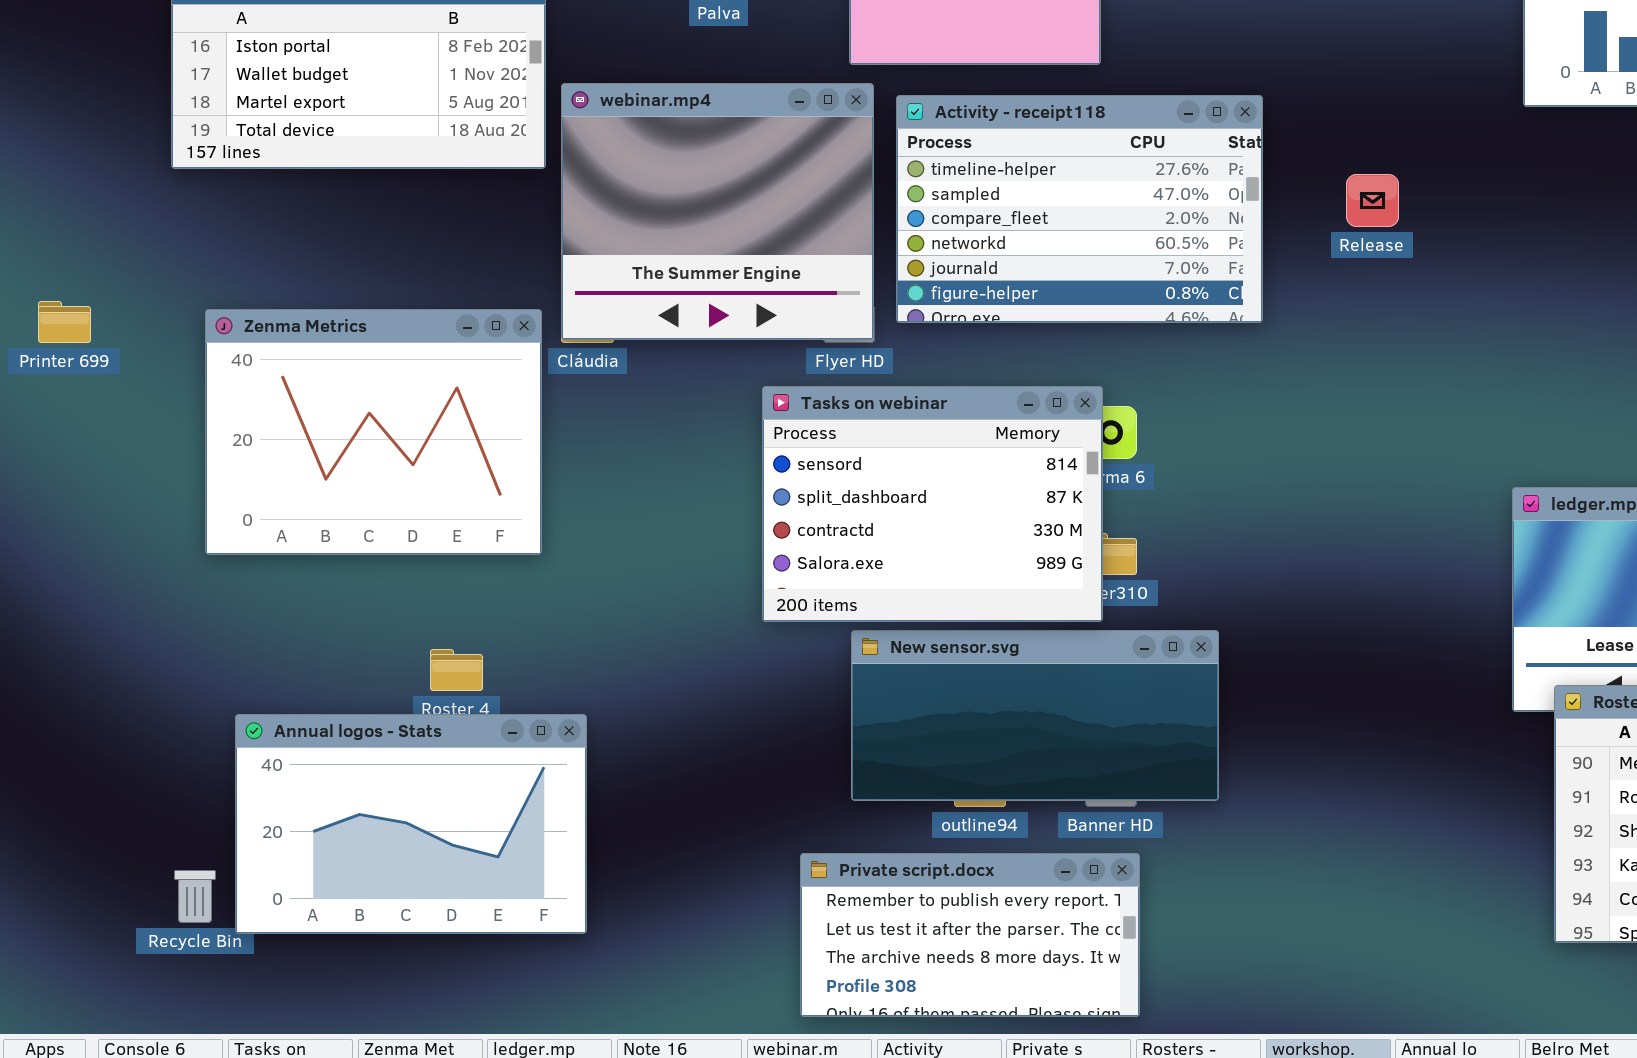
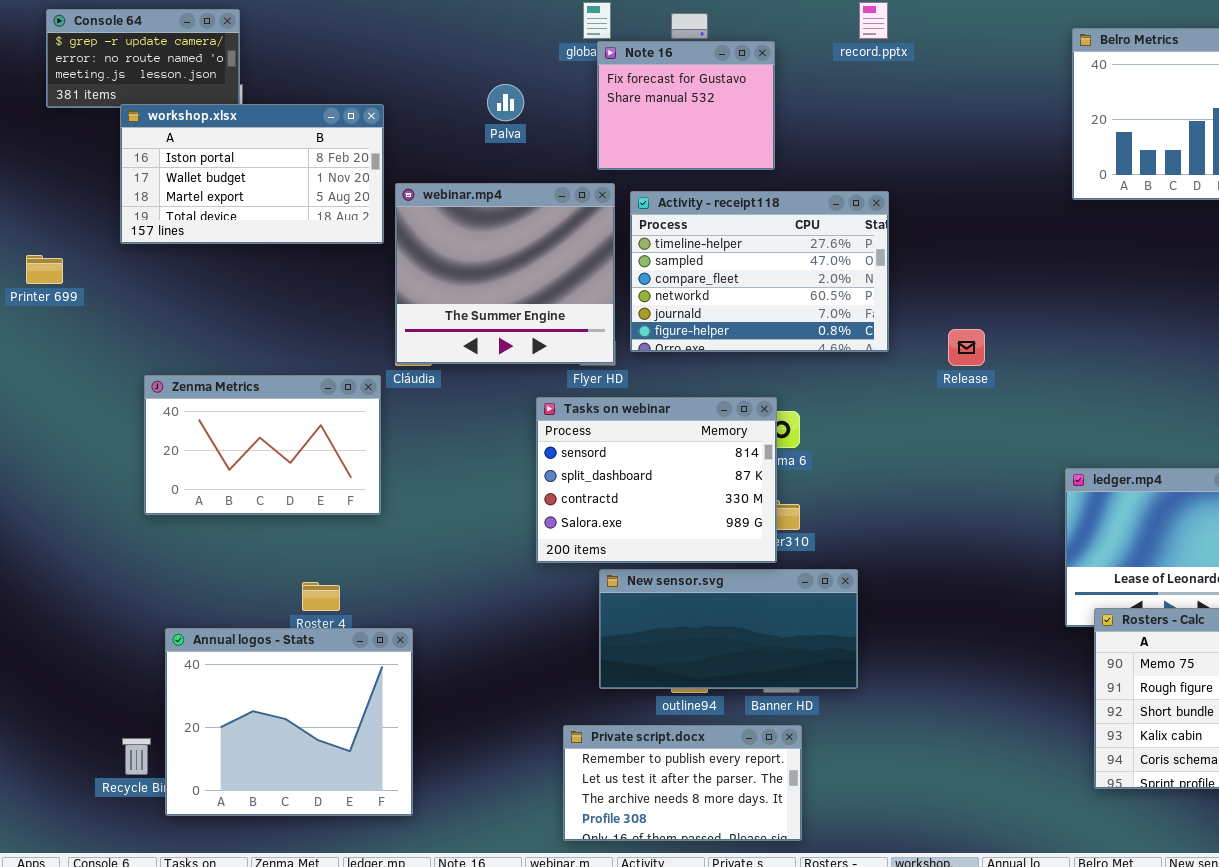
Release: [1346,174,1399,227] -> [948,329,985,366], moved
Printer 699: [38,301,91,343] -> [26,255,63,284], moved
Zenma Metrics: [205,309,542,555] -> [144,375,381,515], resized
Annual logos - Stats: [235,714,587,934] -> [165,628,413,816], resized

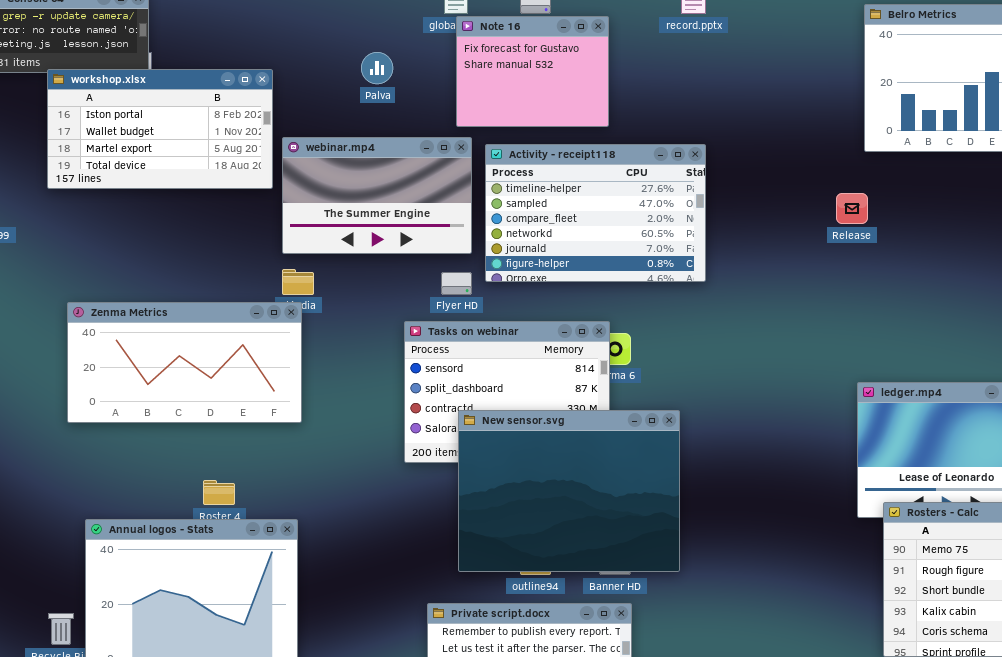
webinar.mp4: [395,183,615,364] -> [282,137,472,254], resized
Release: [948,329,985,366] -> [836,193,868,224], moved
Zenma Metrics: [144,375,381,515] -> [67,302,302,423], resized
New sensor.svg: [599,569,858,689] -> [458,410,680,572], resized

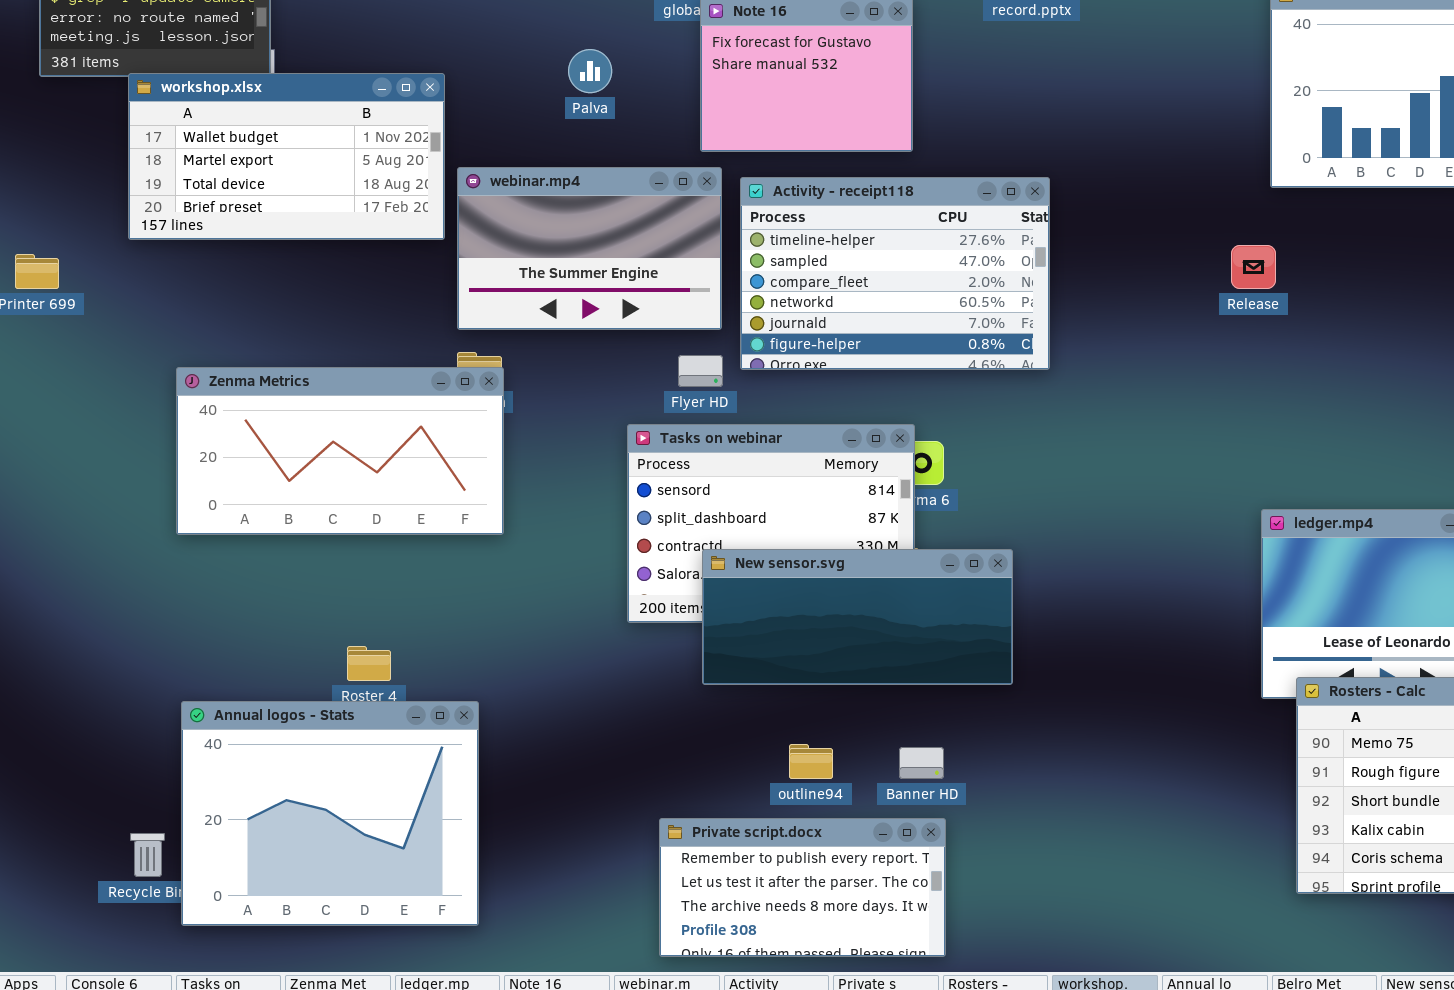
workshop.xlsx: [47,69,273,189] -> [128,73,445,240], scrolled down 1 row
Zenma Metrics: [67,302,302,423] -> [176,367,504,535], moved
New sensor.svg: [458,410,680,572] -> [702,549,1013,685], resized

